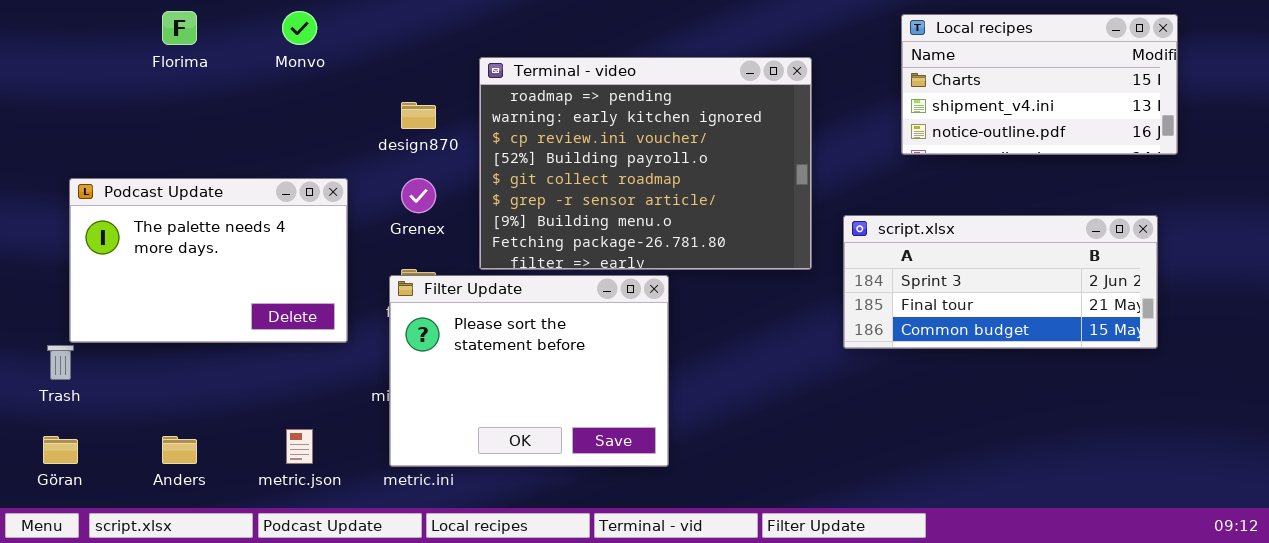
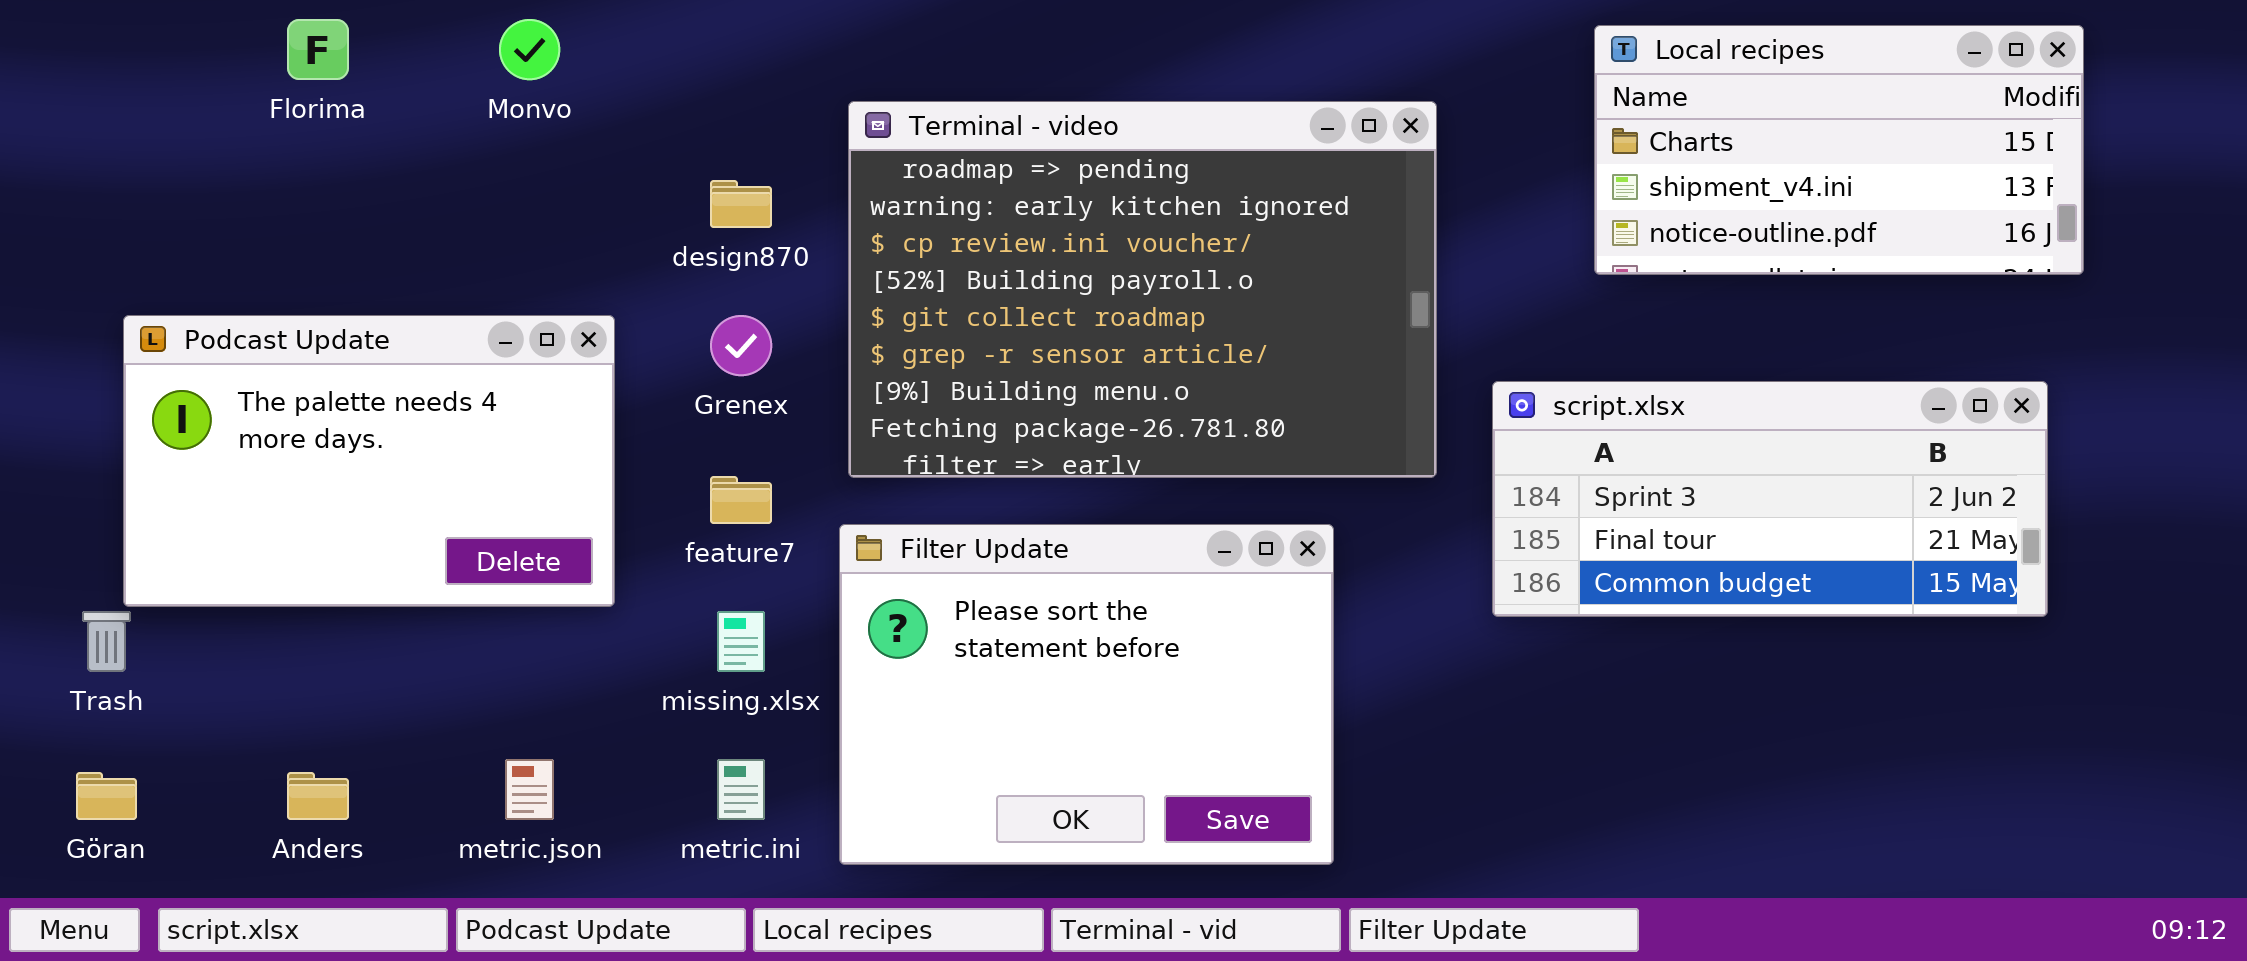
Filter Update: [389,275,669,467] -> [839,524,1334,865], moved

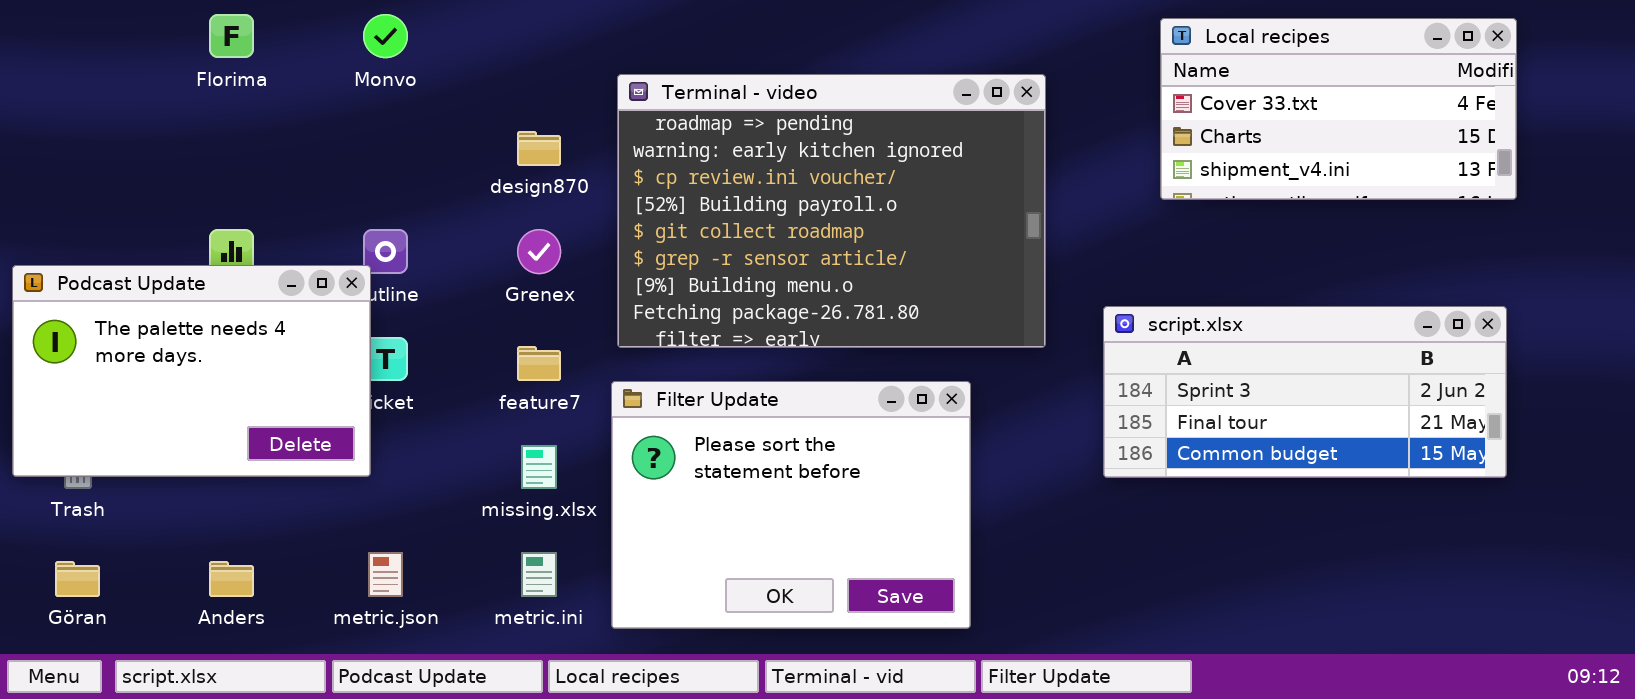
Local recipes: [1594,25,2084,275] -> [1160,18,1517,200], scrolled up 1 row
Podcast Update: [123,315,615,607] -> [12,265,371,477], moved
script.xlsx: [1492,381,2048,617] -> [1103,306,1507,478], moved

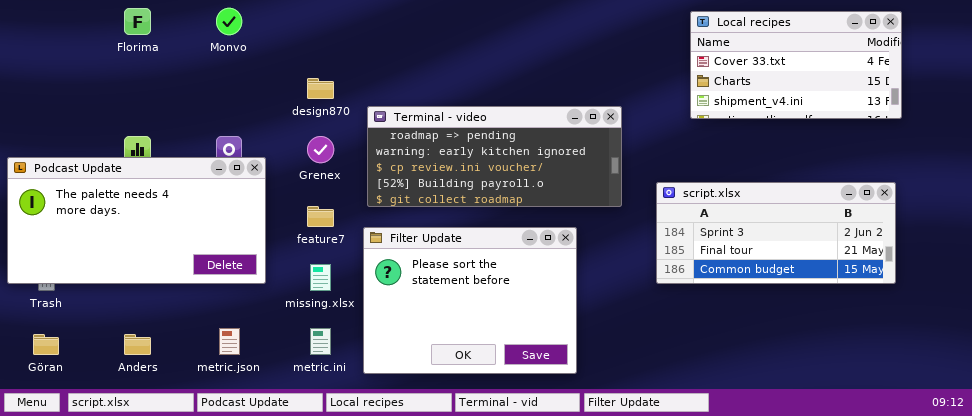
Terminal - video: [617,74,1046,348] -> [367,106,622,207], resized
Podcast Update: [12,265,371,477] -> [7,157,266,284], resized

